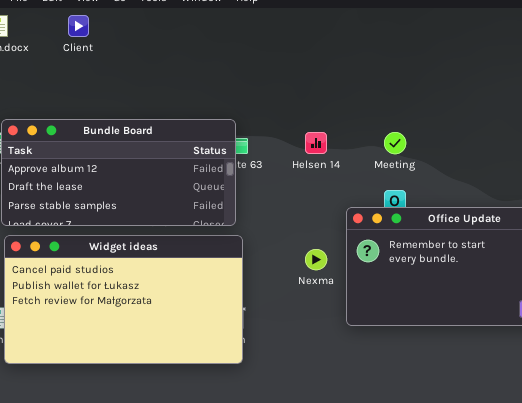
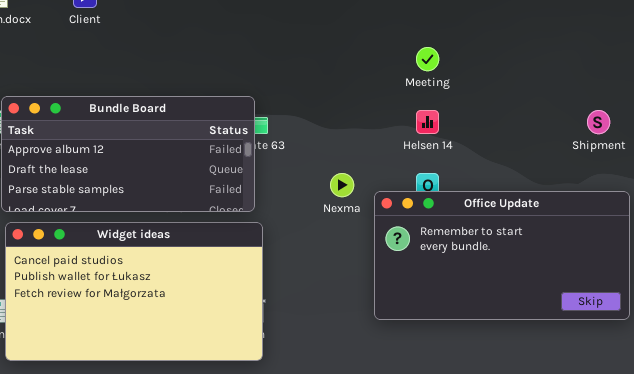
Helsen 14: [305,132,327,154] -> [416,110,439,134], moved
Meeting: [384,132,406,154] -> [416,47,439,71], moved
Nexma: [305,249,327,270] -> [330,173,354,197], moved

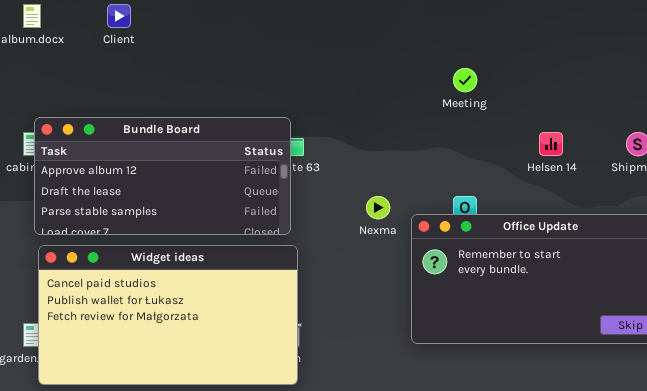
Helsen 14: [416,110,439,134] -> [539,132,563,156], moved

